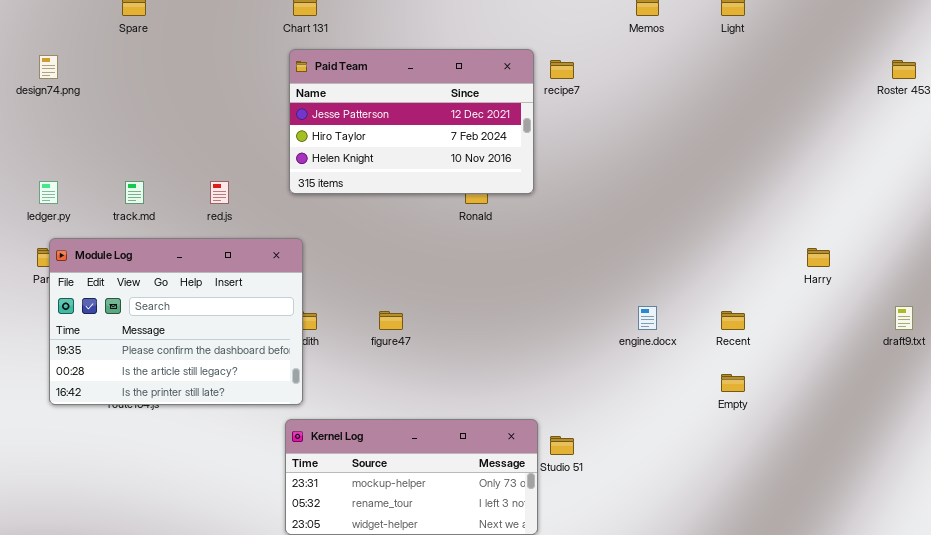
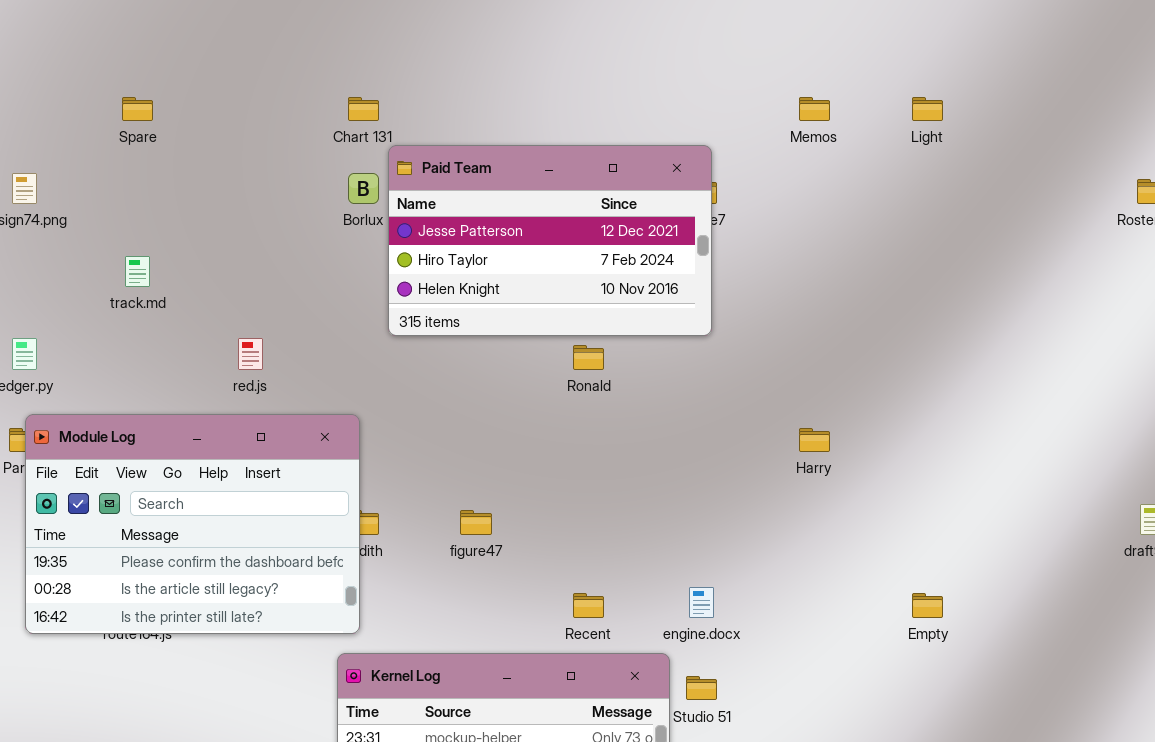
Paid Team: [289,49,534,194] -> [388,145,712,336], moved
track.md: [125,181,144,204] -> [125,256,150,287], moved
Harry: [807,248,830,267] -> [799,428,830,452], moved
engine.docx: [638,306,657,330] -> [689,587,714,618], moved
Recent: [721,311,745,330] -> [573,593,604,618], moved

